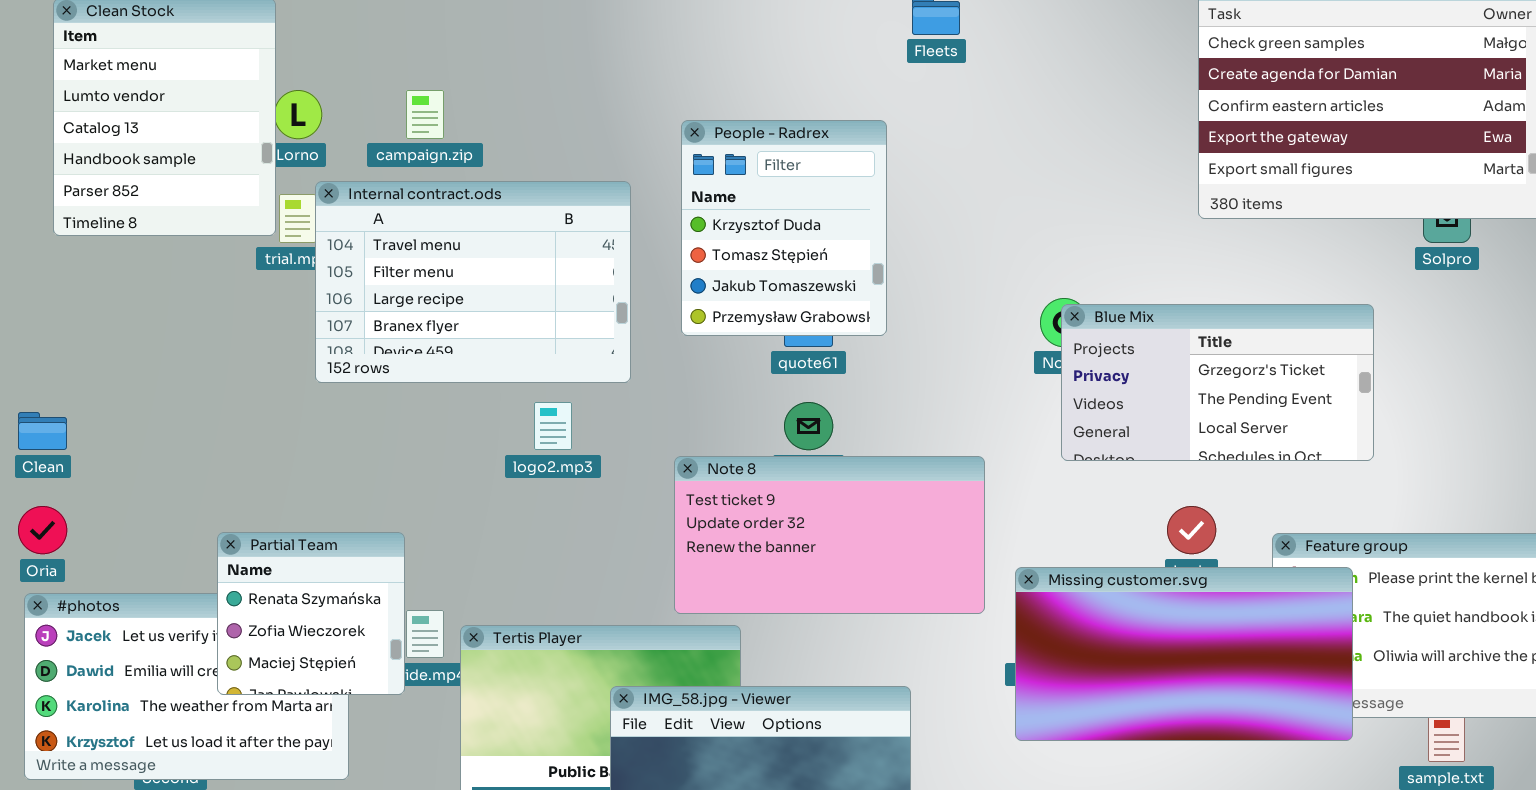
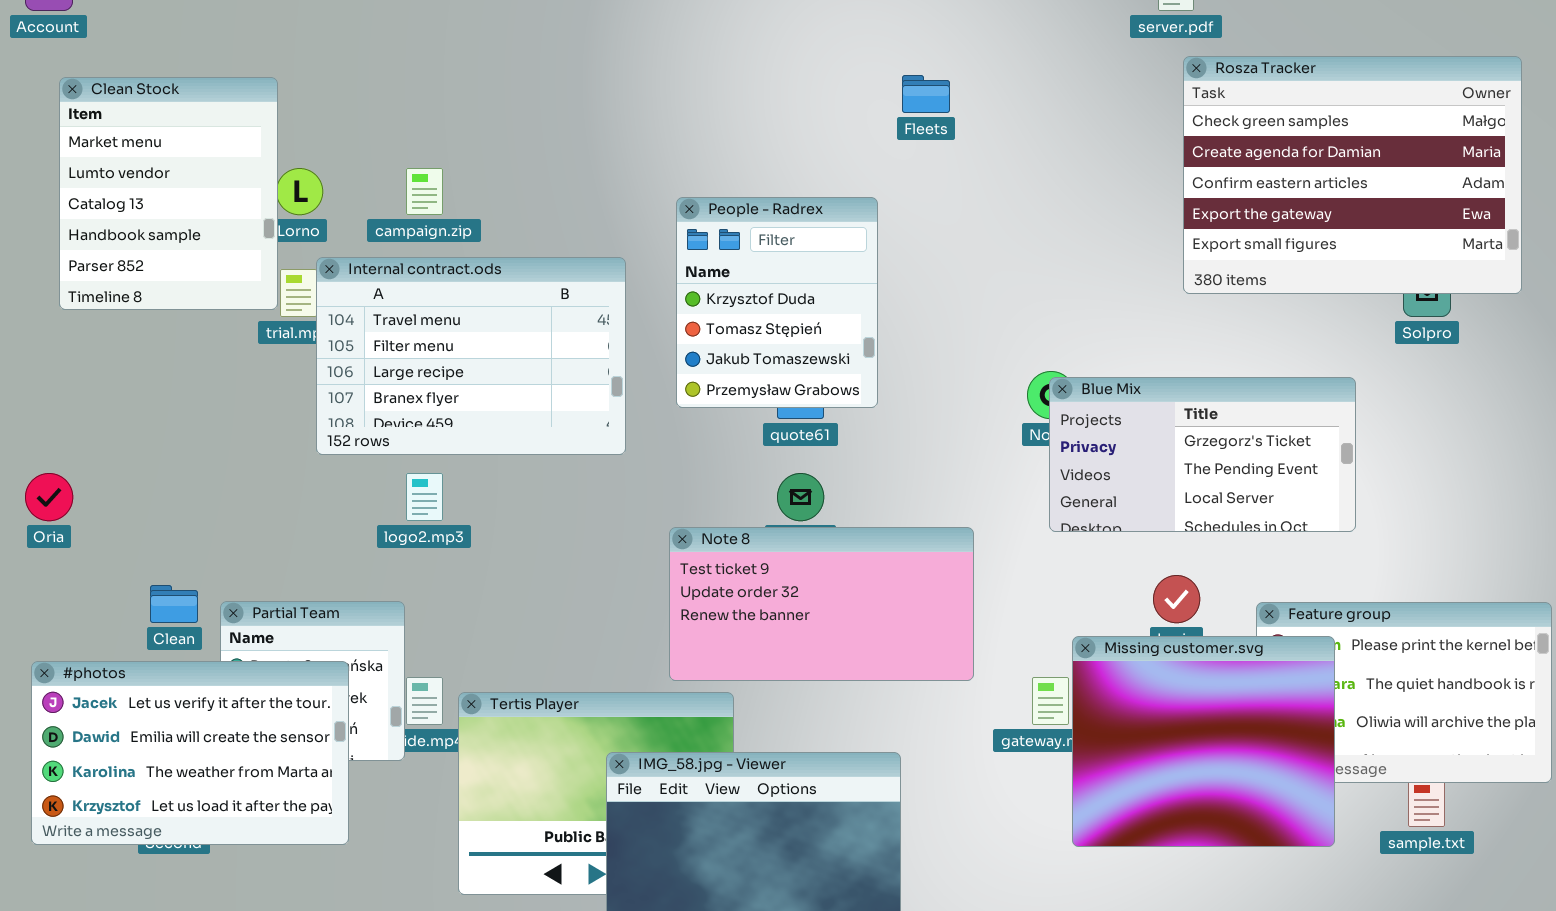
logo2.mp3: [534,402,572,450] -> [406,473,443,521], moved
Clean: [18,412,67,450] -> [150,585,198,623], moved
Oria: [18,506,67,554] -> [25,473,73,521], moved
Missing customer.svg: [1015,567,1353,741] -> [1072,636,1335,847], resized
#photos: [24,593,349,780] -> [31,661,349,845], raised

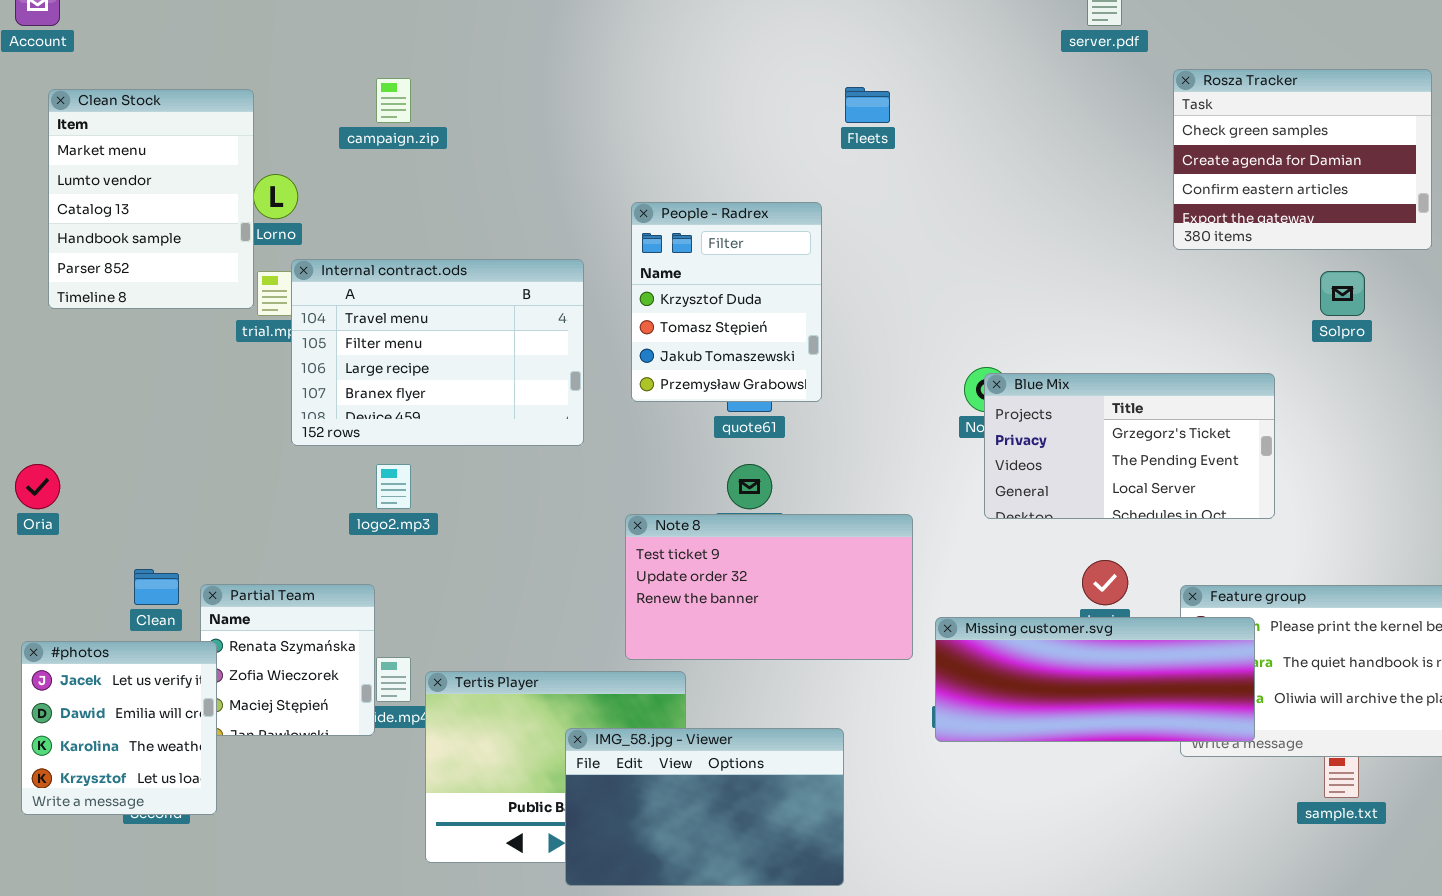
Rosza Tracker: [1183,56,1522,294] -> [1173,69,1432,250], resized
campaign.zip: [406,168,443,215] -> [376,78,411,123], moved
Missing customer.svg: [1072,636,1335,847] -> [935,617,1255,742], resized
#photos: [31,661,349,845] -> [21,641,217,815], resized

